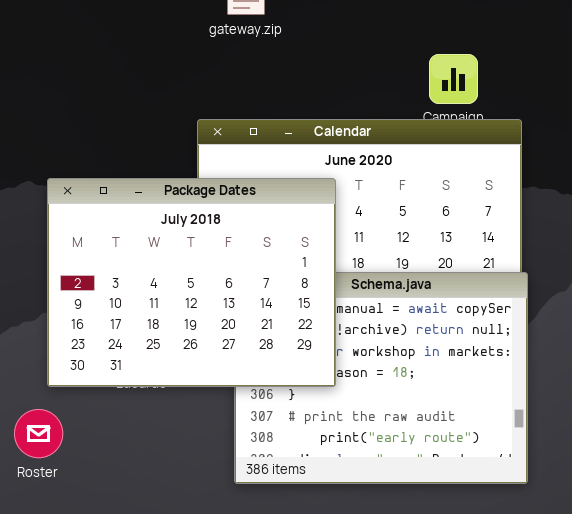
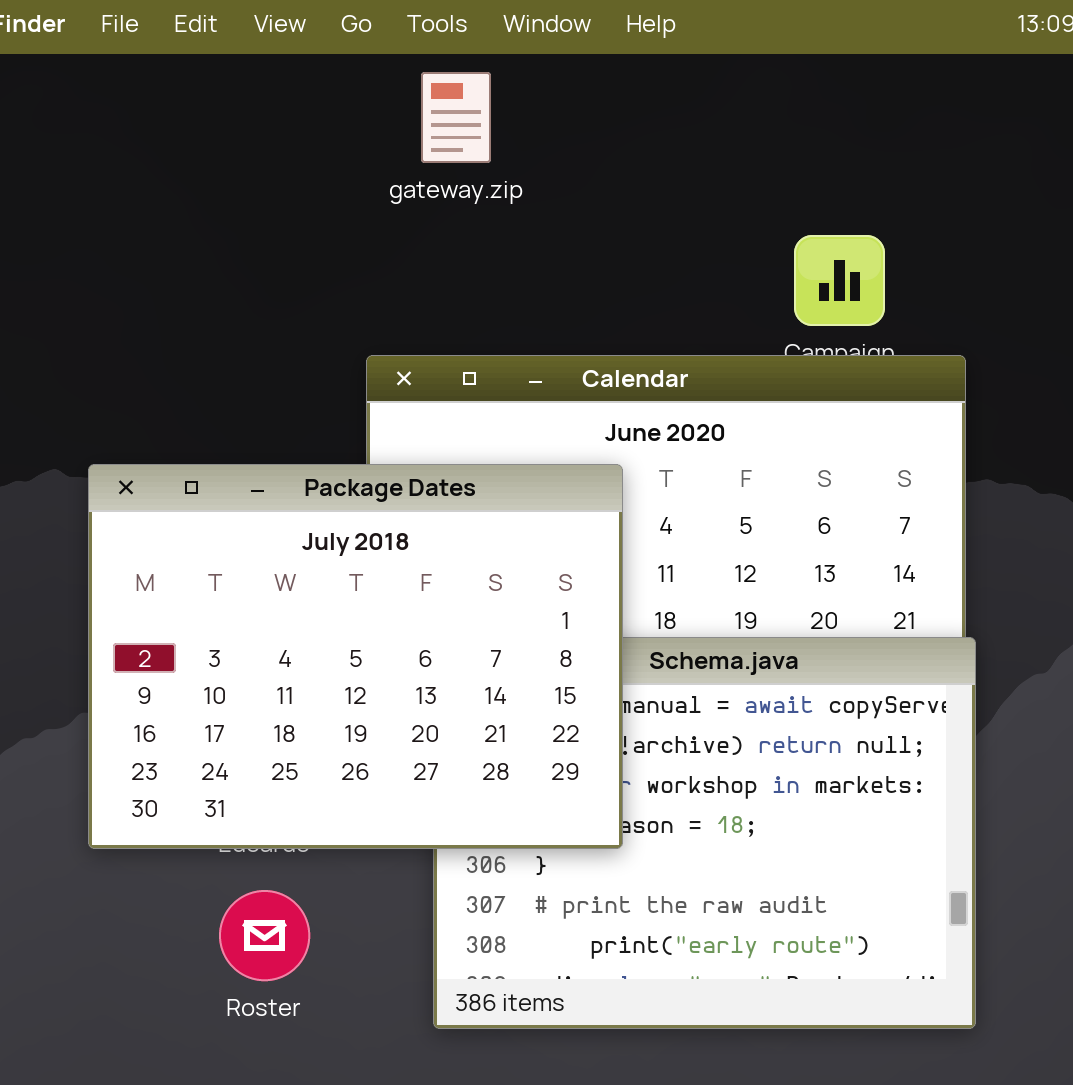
Roster: [14,409,63,458] -> [219,890,310,981], moved

